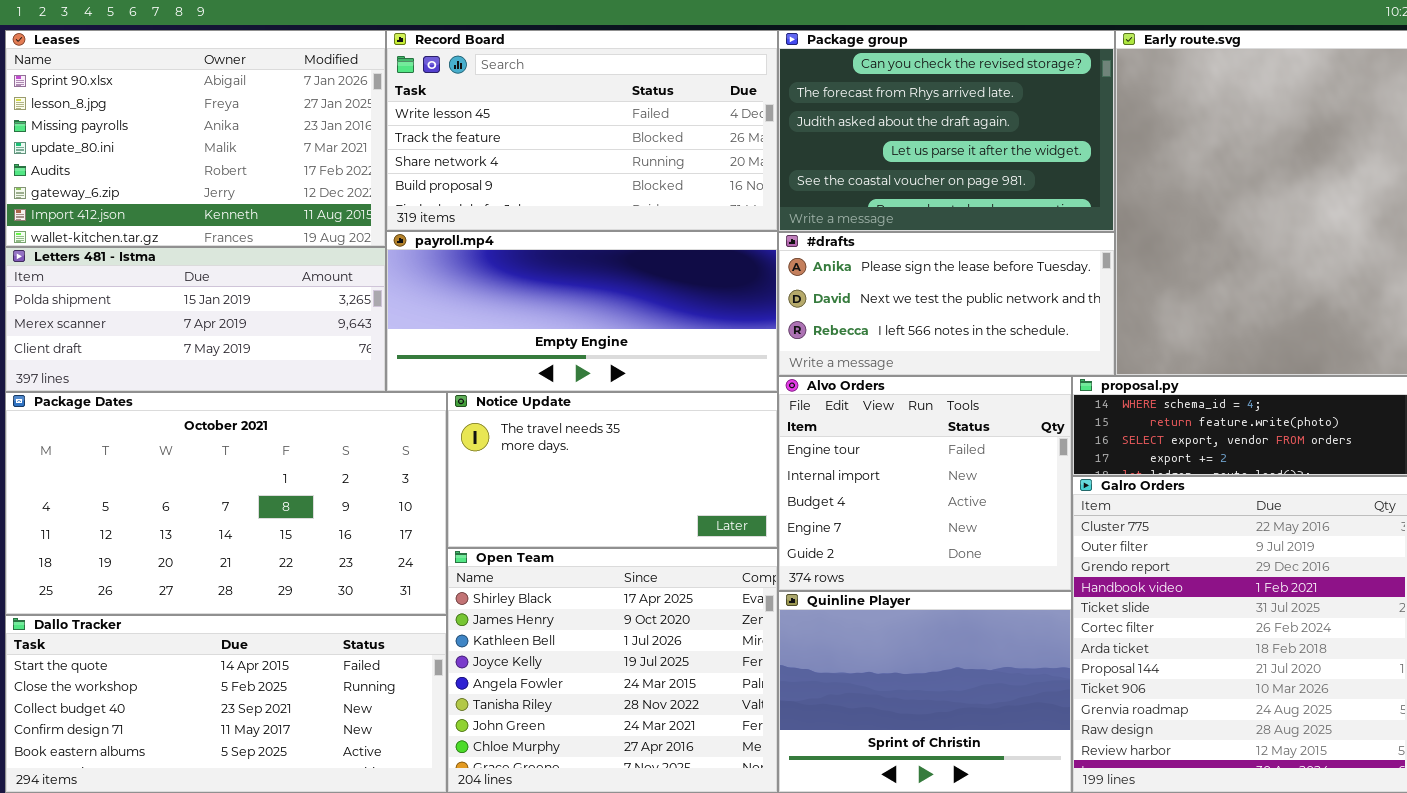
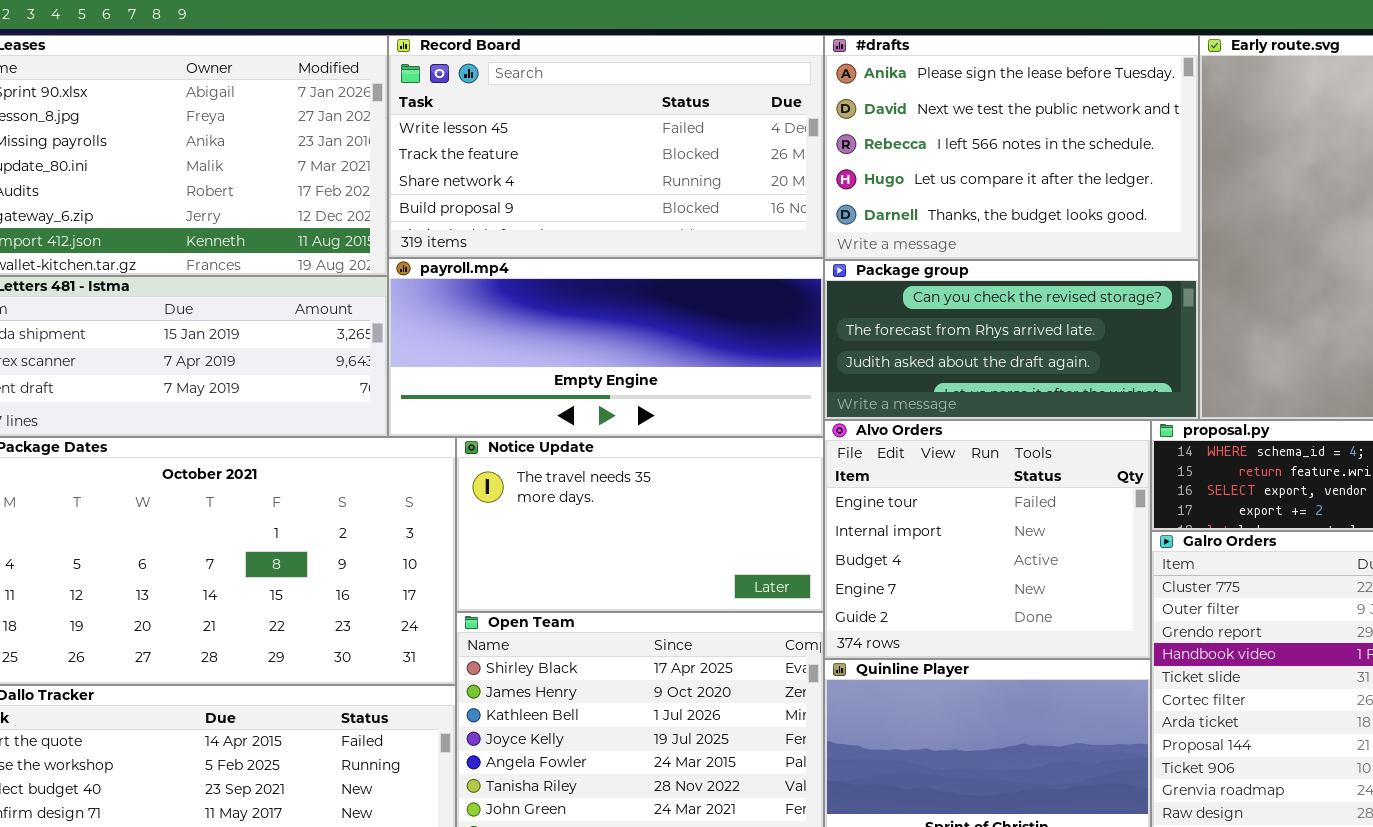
Package group: [778,30,1115,232] -> [824,260,1199,420], moved, resized
#drafts: [778,232,1115,376] -> [824,35,1199,260], moved, resized

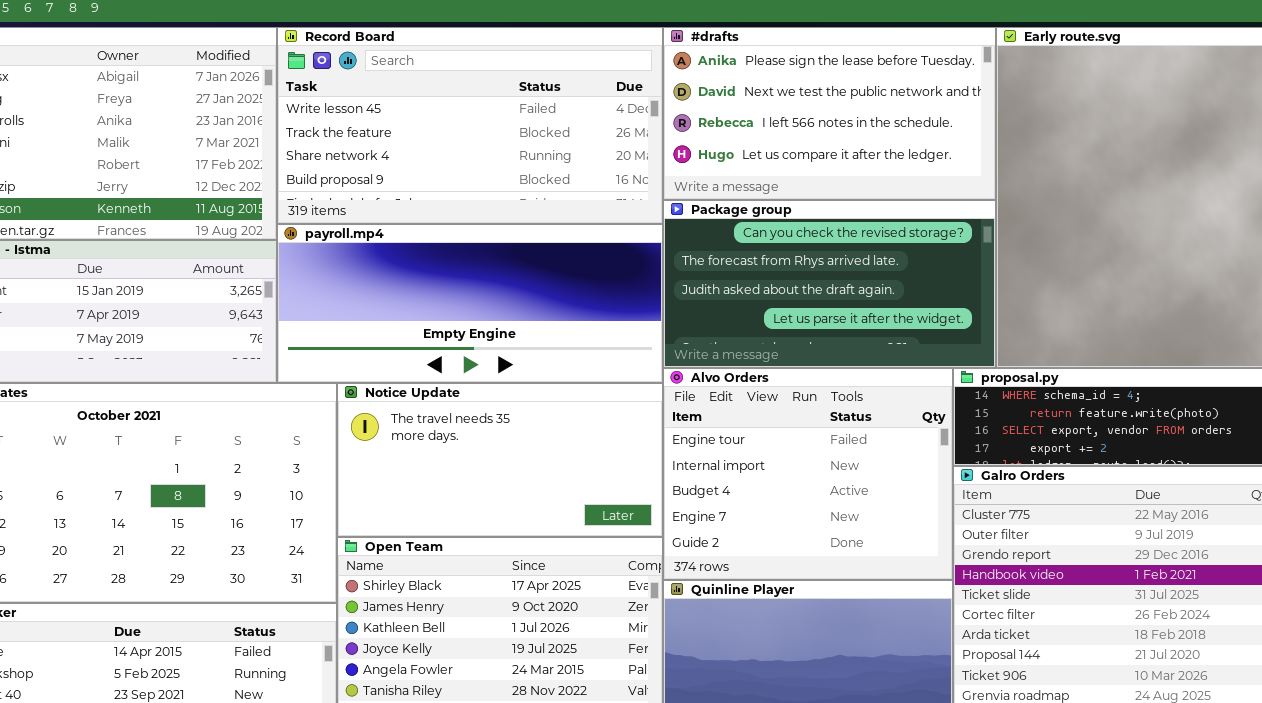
#drafts: [824,35,1199,260] -> [663,27,996,200], resized
Package group: [824,260,1199,420] -> [663,200,996,368], resized

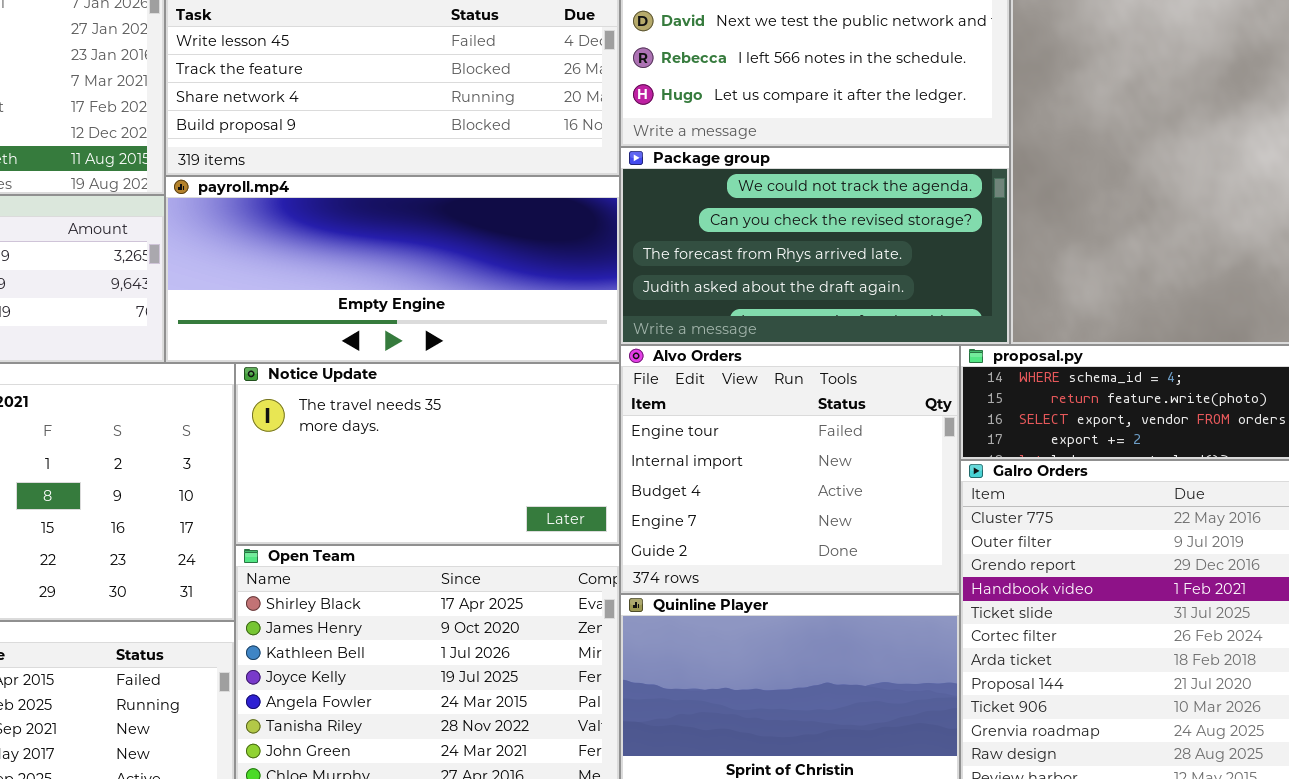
Package group: [663,200,996,368] -> [620,147,1010,345], scrolled up 1 row

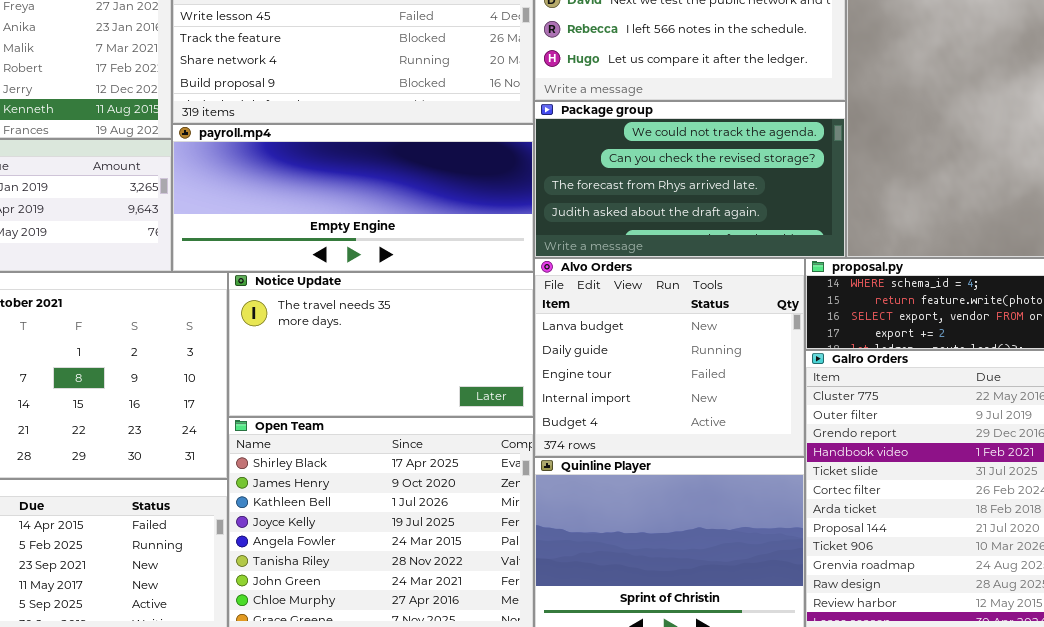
Alvo Orders: [620,345,960,594] -> [534,258,805,457], scrolled up 2 rows

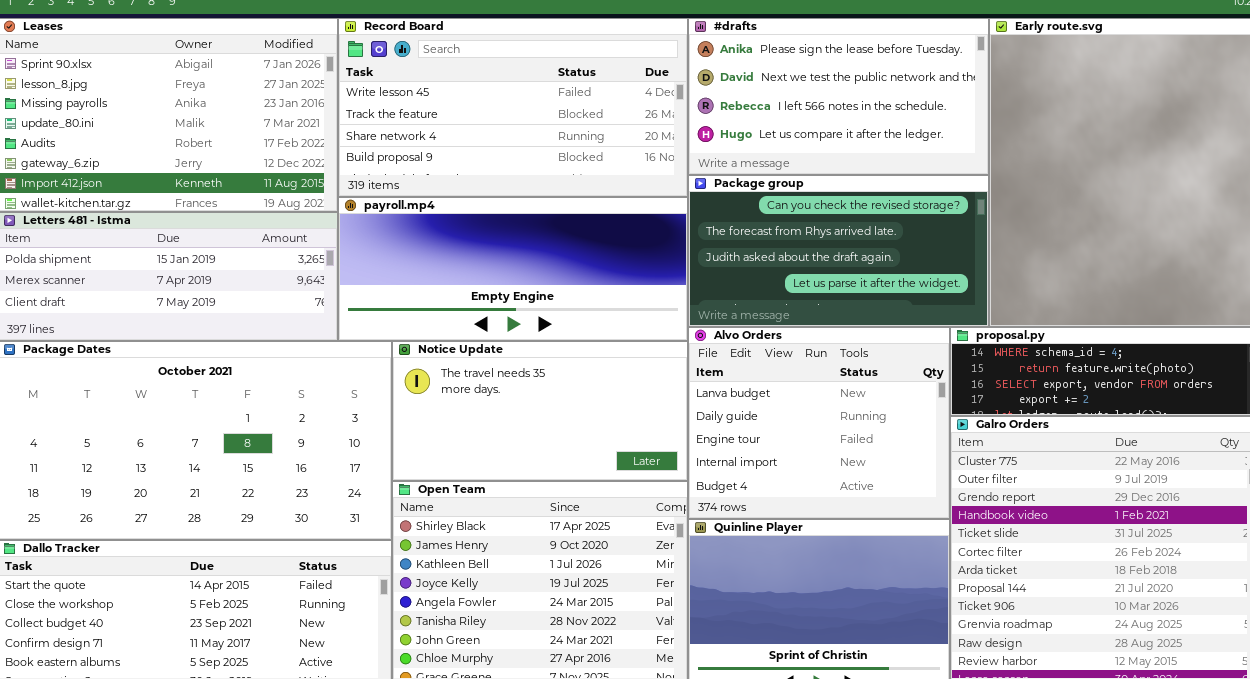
Package group: [534,101,846,258] -> [688,175,989,327], scrolled down 1 row

